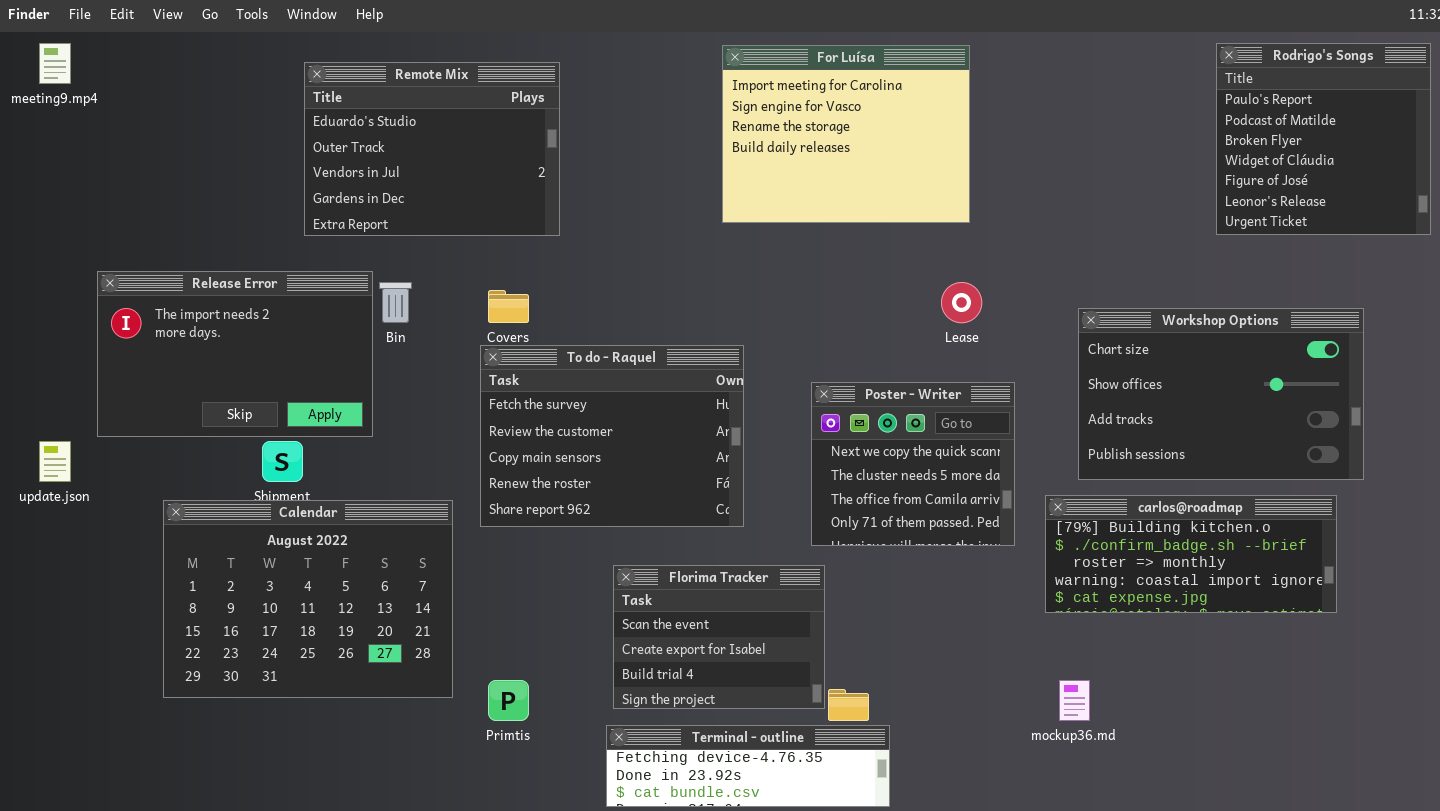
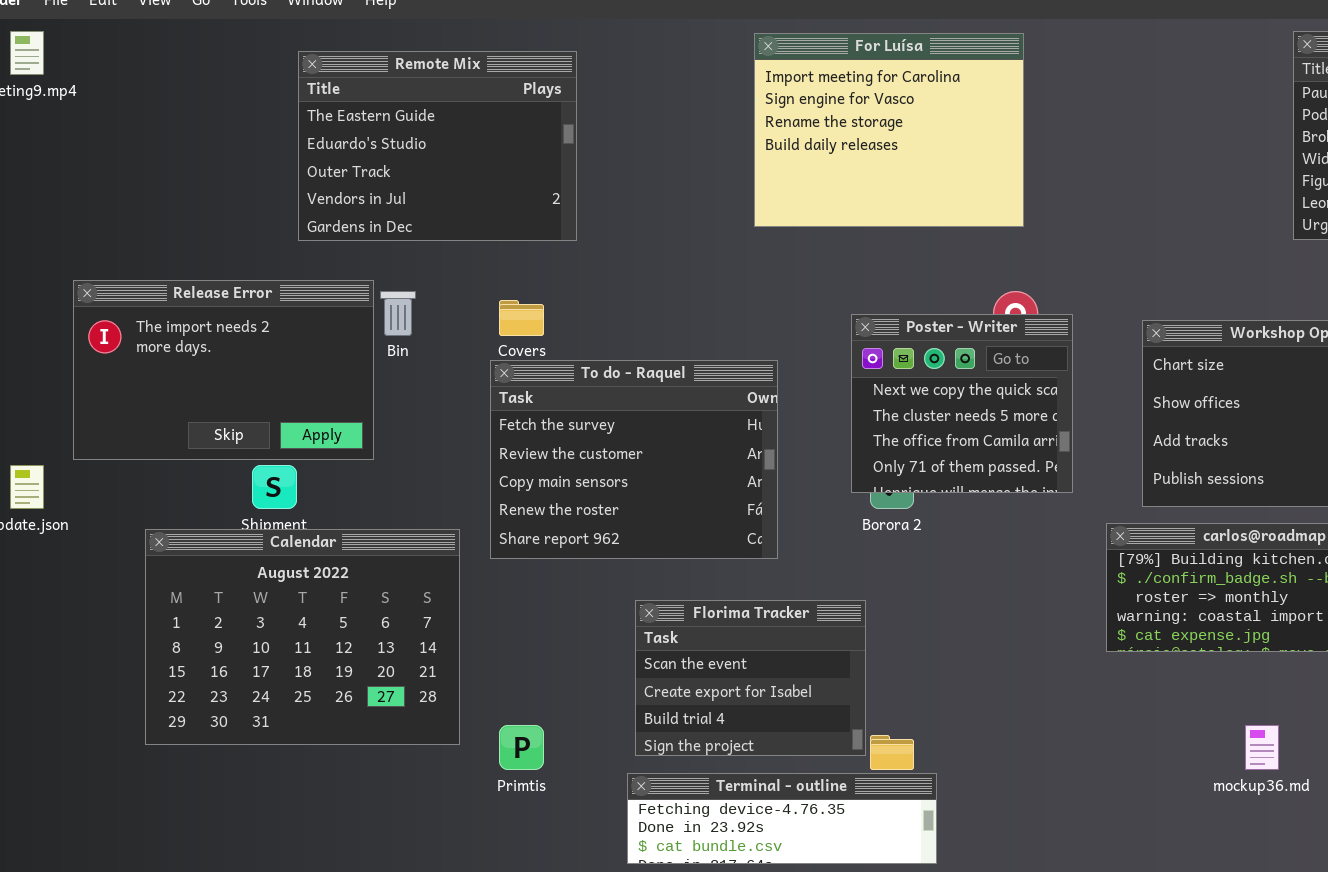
Remote Mix: [304,62,560,236] -> [298,51,577,241], scrolled up 1 row
Poster - Writer: [811,382,1015,546] -> [851,314,1073,493], moved
mockup36.md: [1059,680,1090,721] -> [1245,725,1279,770], moved

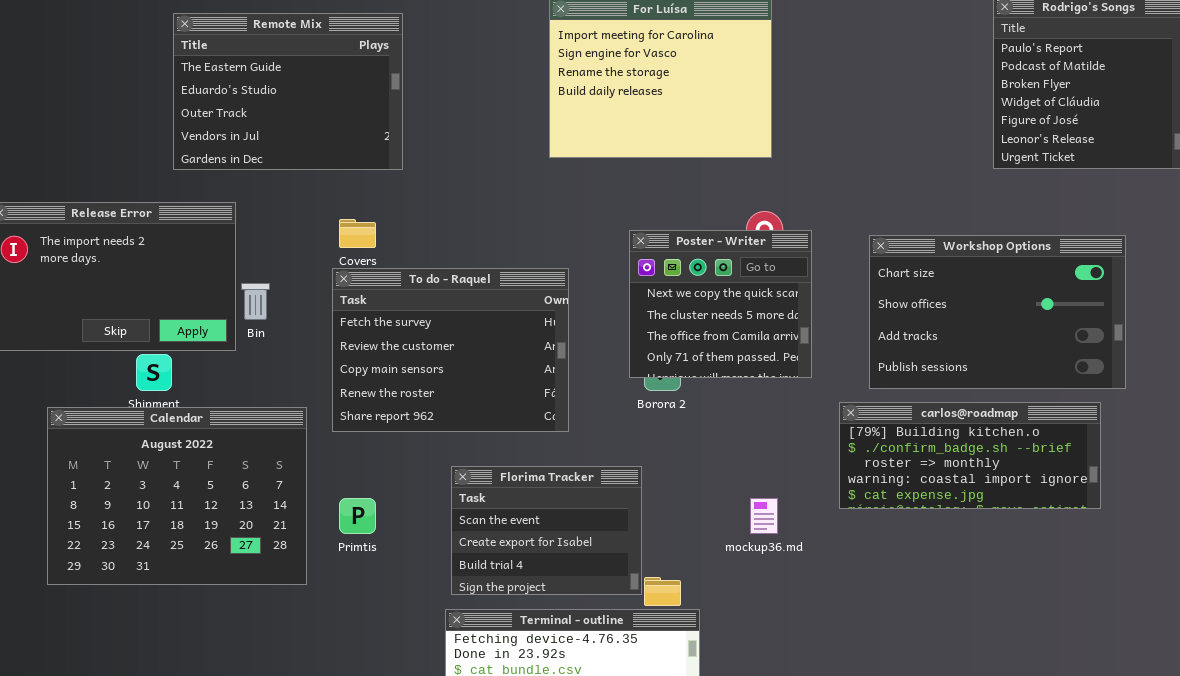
Bin: [380,291,416,336] -> [241,283,270,320], moved
Primtis: [499,725,544,770] -> [339,498,376,534], moved
mockup36.md: [1245,725,1279,770] -> [750,498,778,534], moved

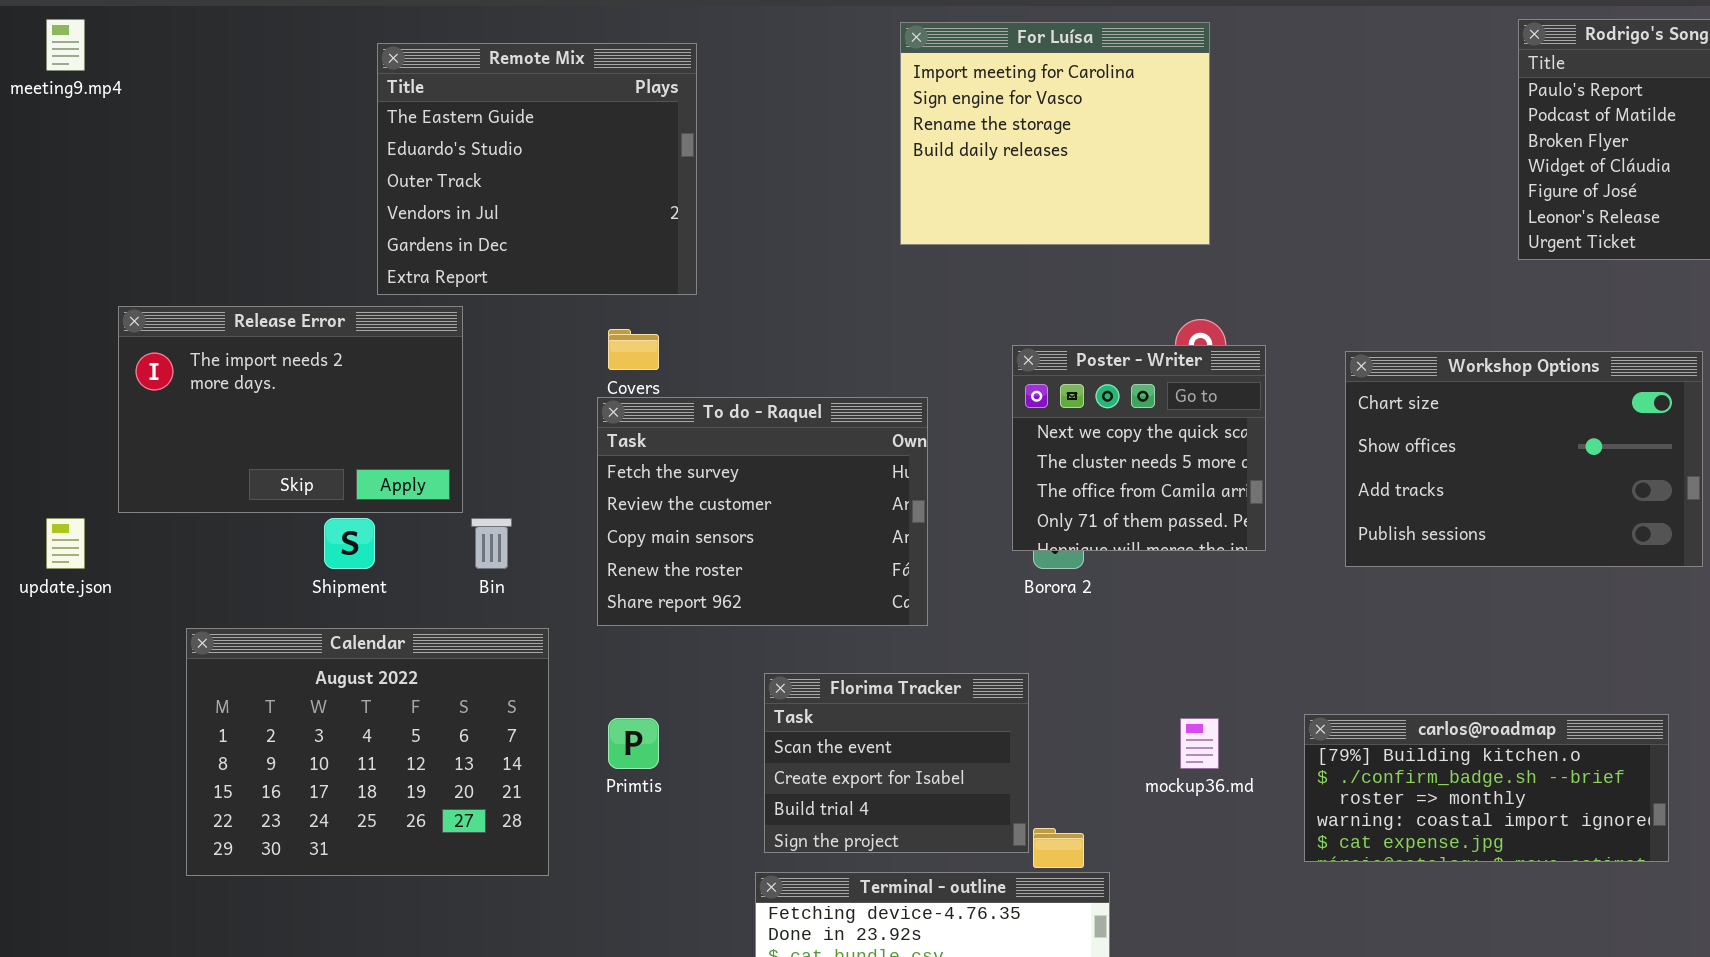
Remote Mix: [173,13,403,170] -> [377,43,697,295], resized
Bin: [241,283,270,320] -> [471,518,512,569], moved
carlos@roadmap: [839,402,1101,509] -> [1304,714,1669,862], moved
Calendar: [47,407,307,585] -> [186,628,549,876], moved

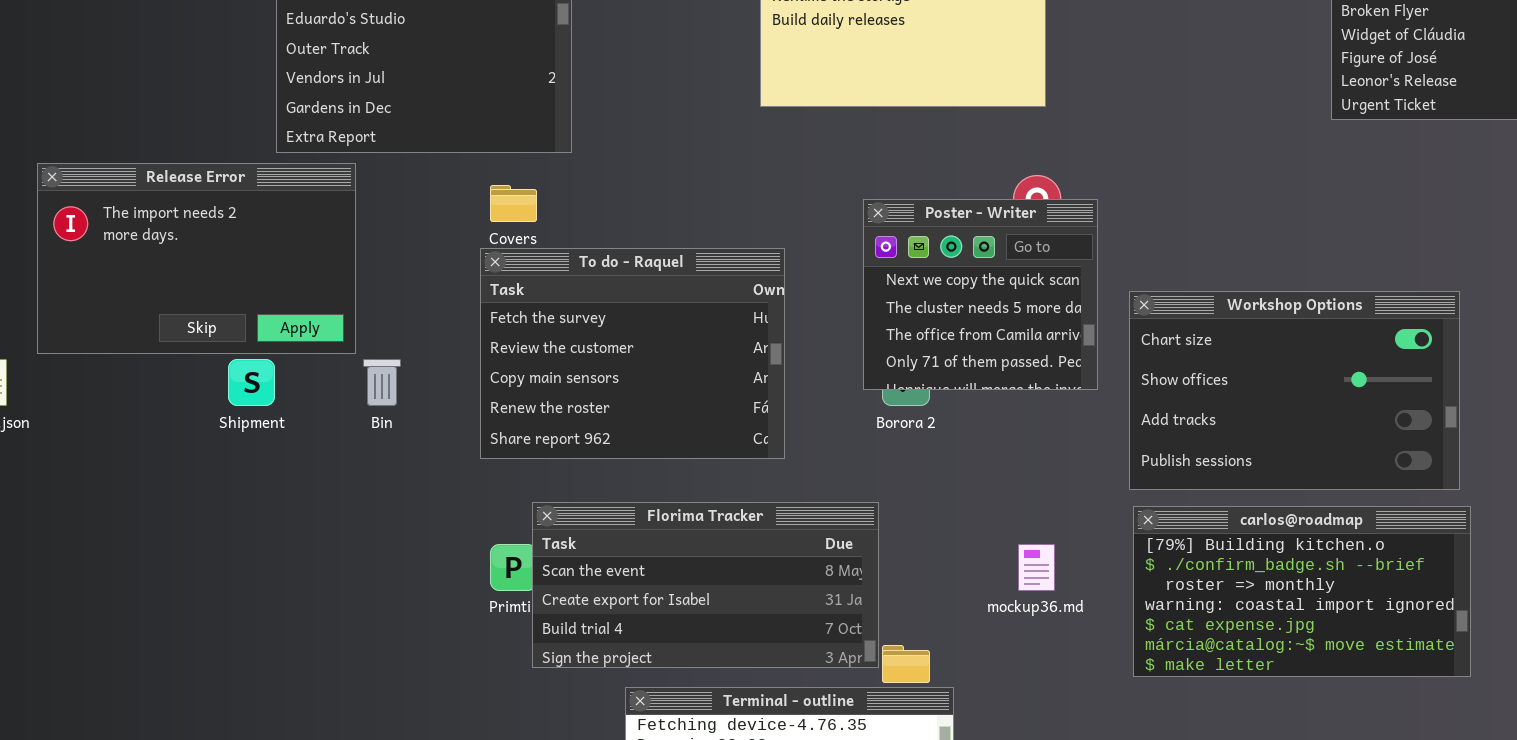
Workshop Options: [1345,351,1703,567] -> [1129,291,1460,490], moved
Calendar: [186,628,549,876] -> none, closed
Florima Tracker: [764,673,1029,853] -> [532,502,879,668], resized
carlos@roadmap: [1304,714,1669,862] -> [1133,506,1471,677], resized

